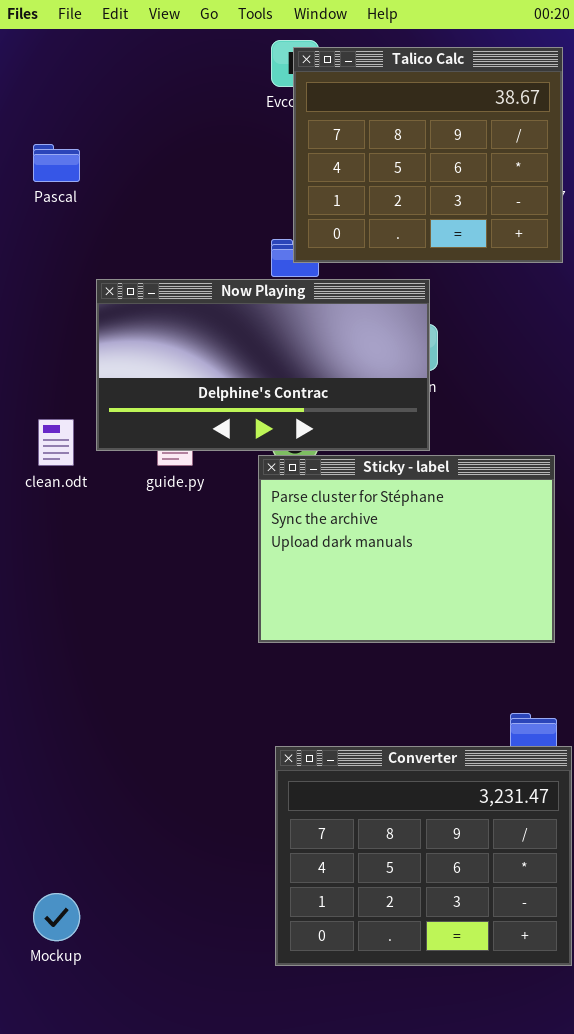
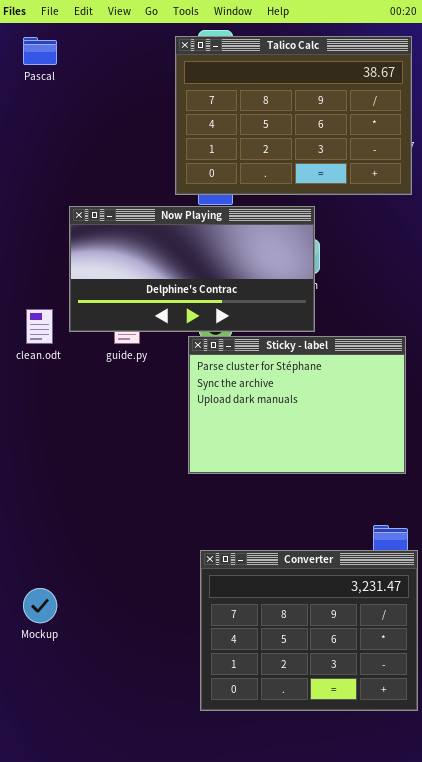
Talico Calc: [293,47,563,263] -> [175,36,412,195], resized
Pascal: [33,144,80,182] -> [23,37,57,65], moved
Mockup: [33,893,80,941] -> [23,588,57,623], moved

